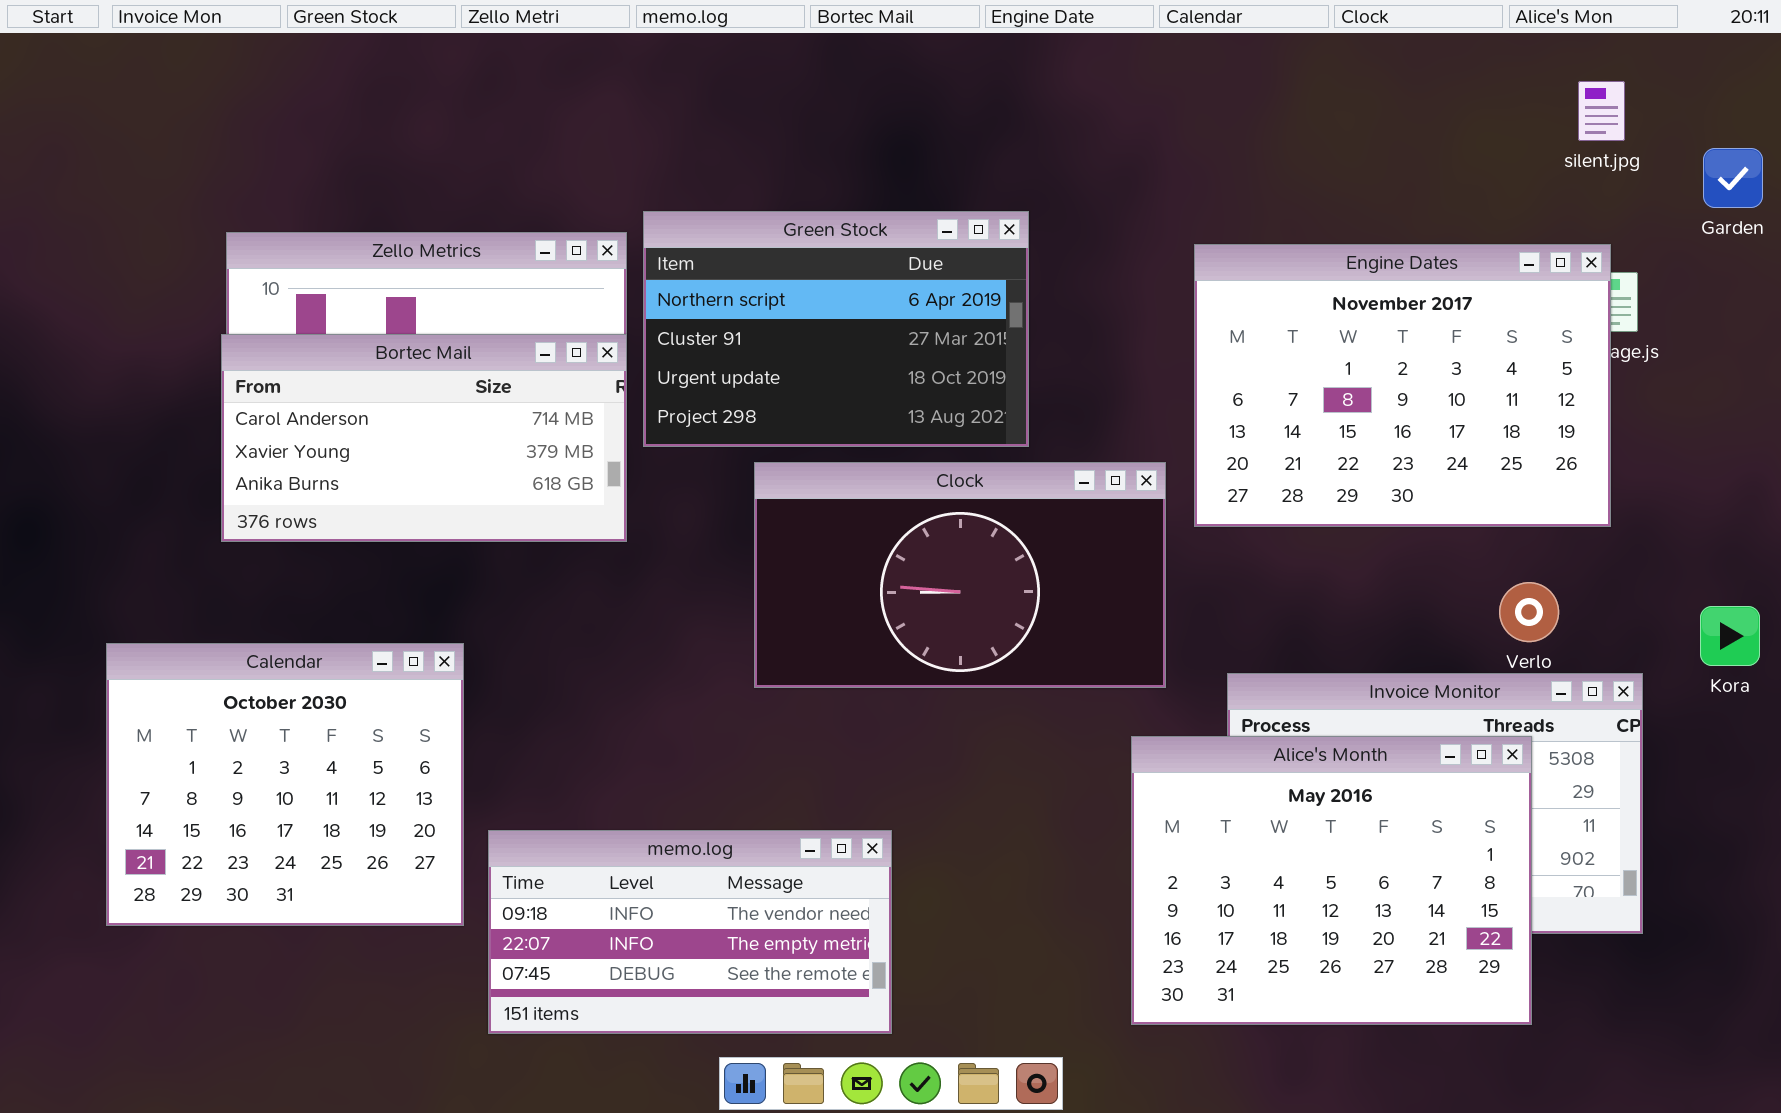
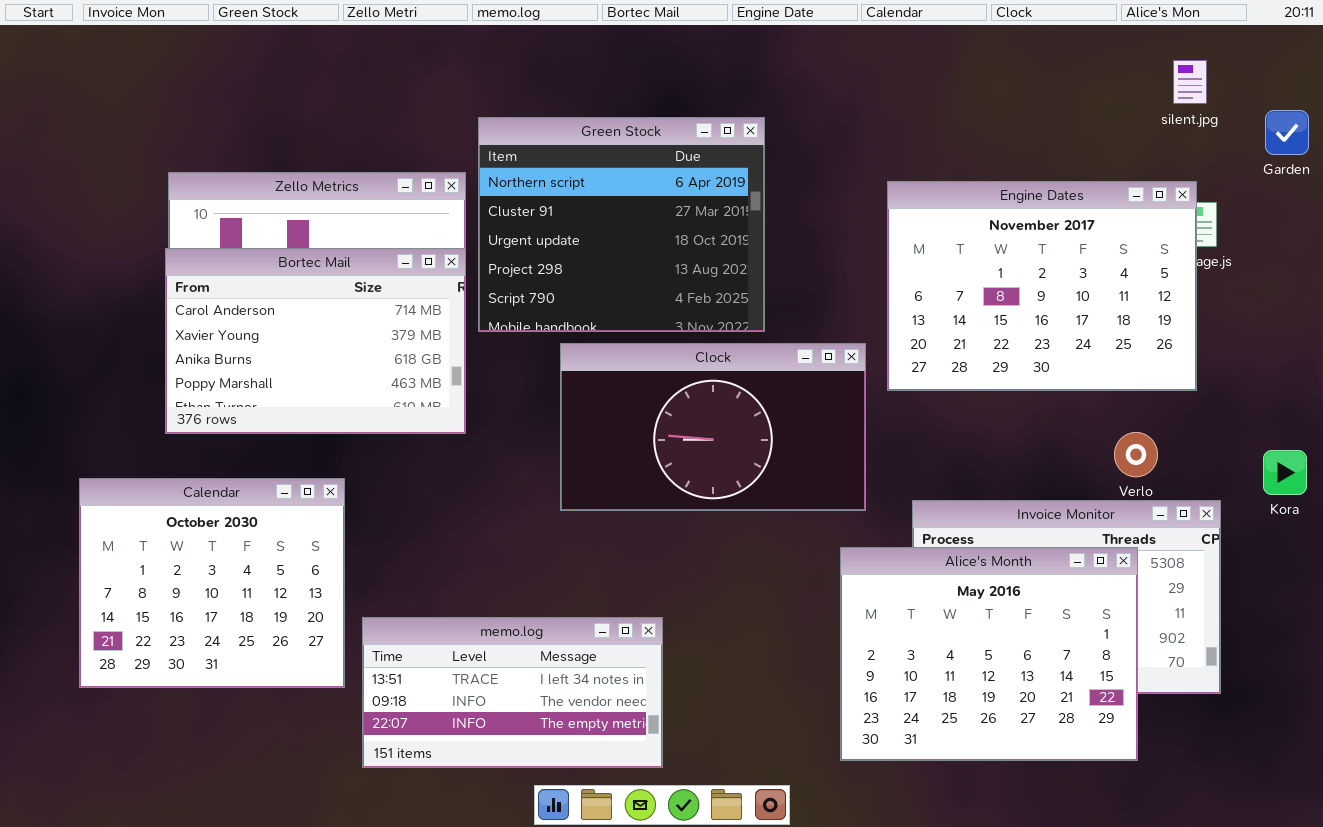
Green Stock: [643,211,1029,447] -> [478,117,765,332], resized
Bortec Mail: [221,334,627,542] -> [165,248,466,434], resized
memo.log: [488,830,892,1034] -> [362,617,663,768], scrolled up 1 row

